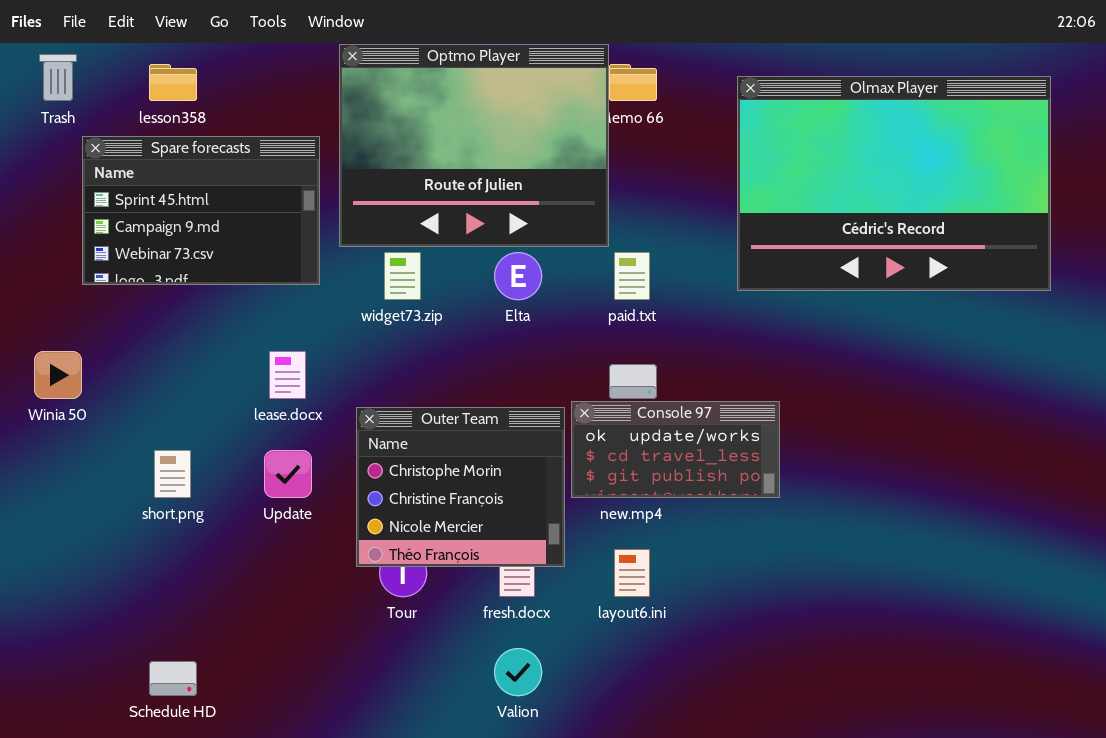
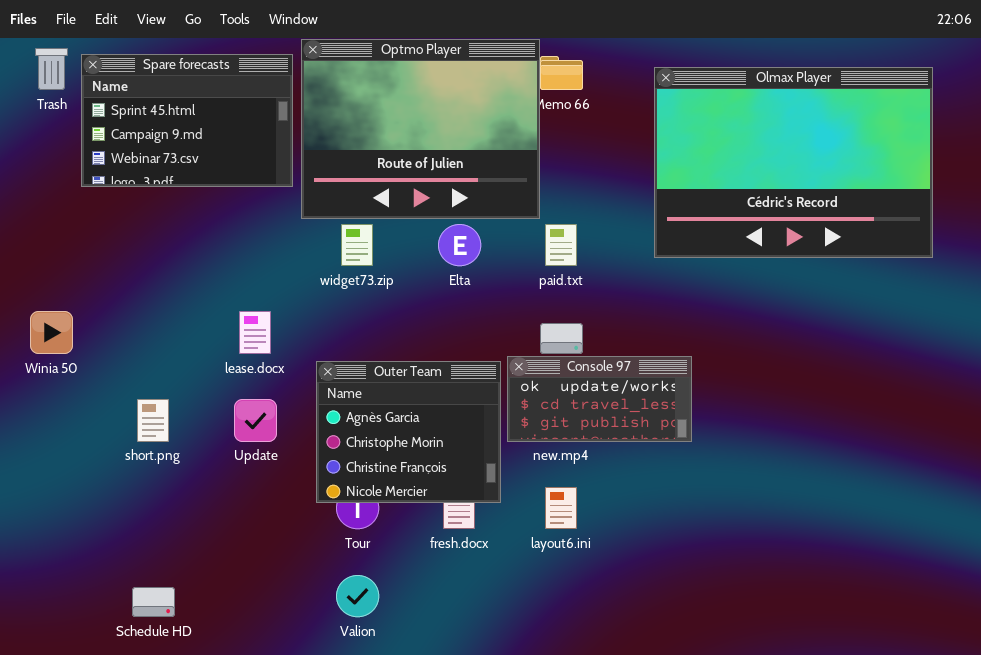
Spare forecasts: [82,136,320,285] -> [81,54,293,187], moved
Outer Team: [356,407,565,567] -> [316,361,501,503], scrolled up 1 row
Valion: [494,648,542,696] -> [336,575,379,617], moved

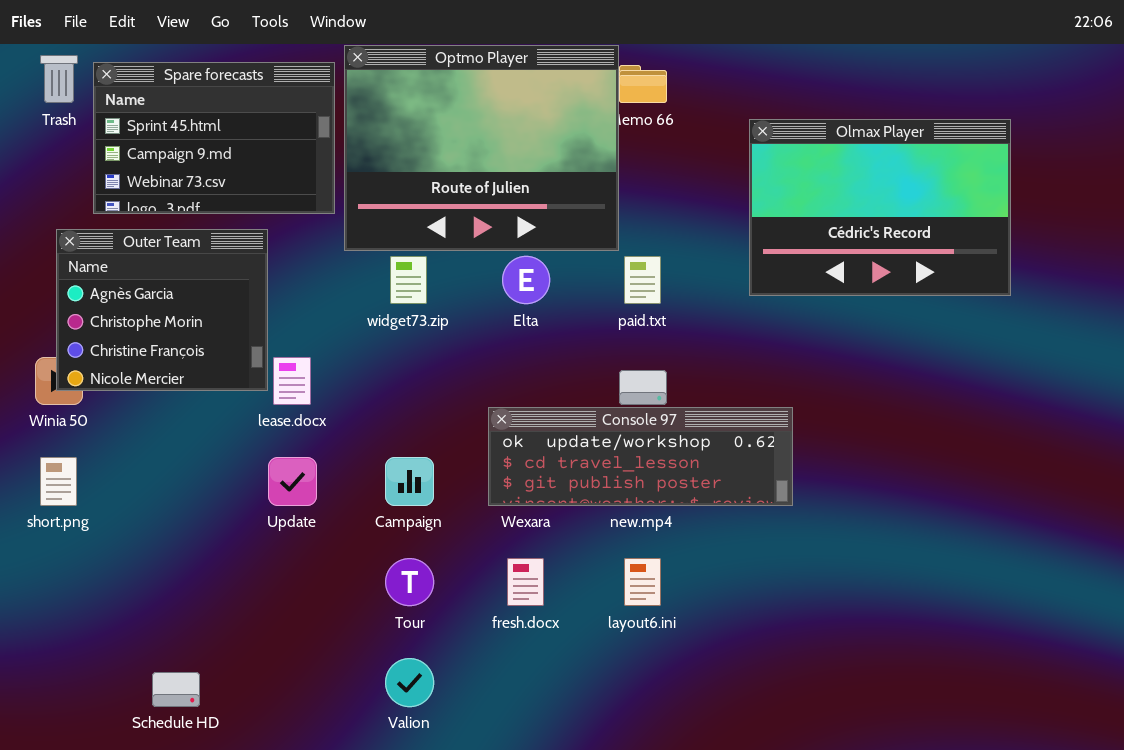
Olmax Player: [654,67,933,258] -> [749,119,1011,296], resized
Console 97: [507,356,692,442] -> [488,407,793,506], resized
Outer Team: [316,361,501,503] -> [56,229,268,391], moved
short.png: [137,399,169,442] -> [40,457,77,506], moved

